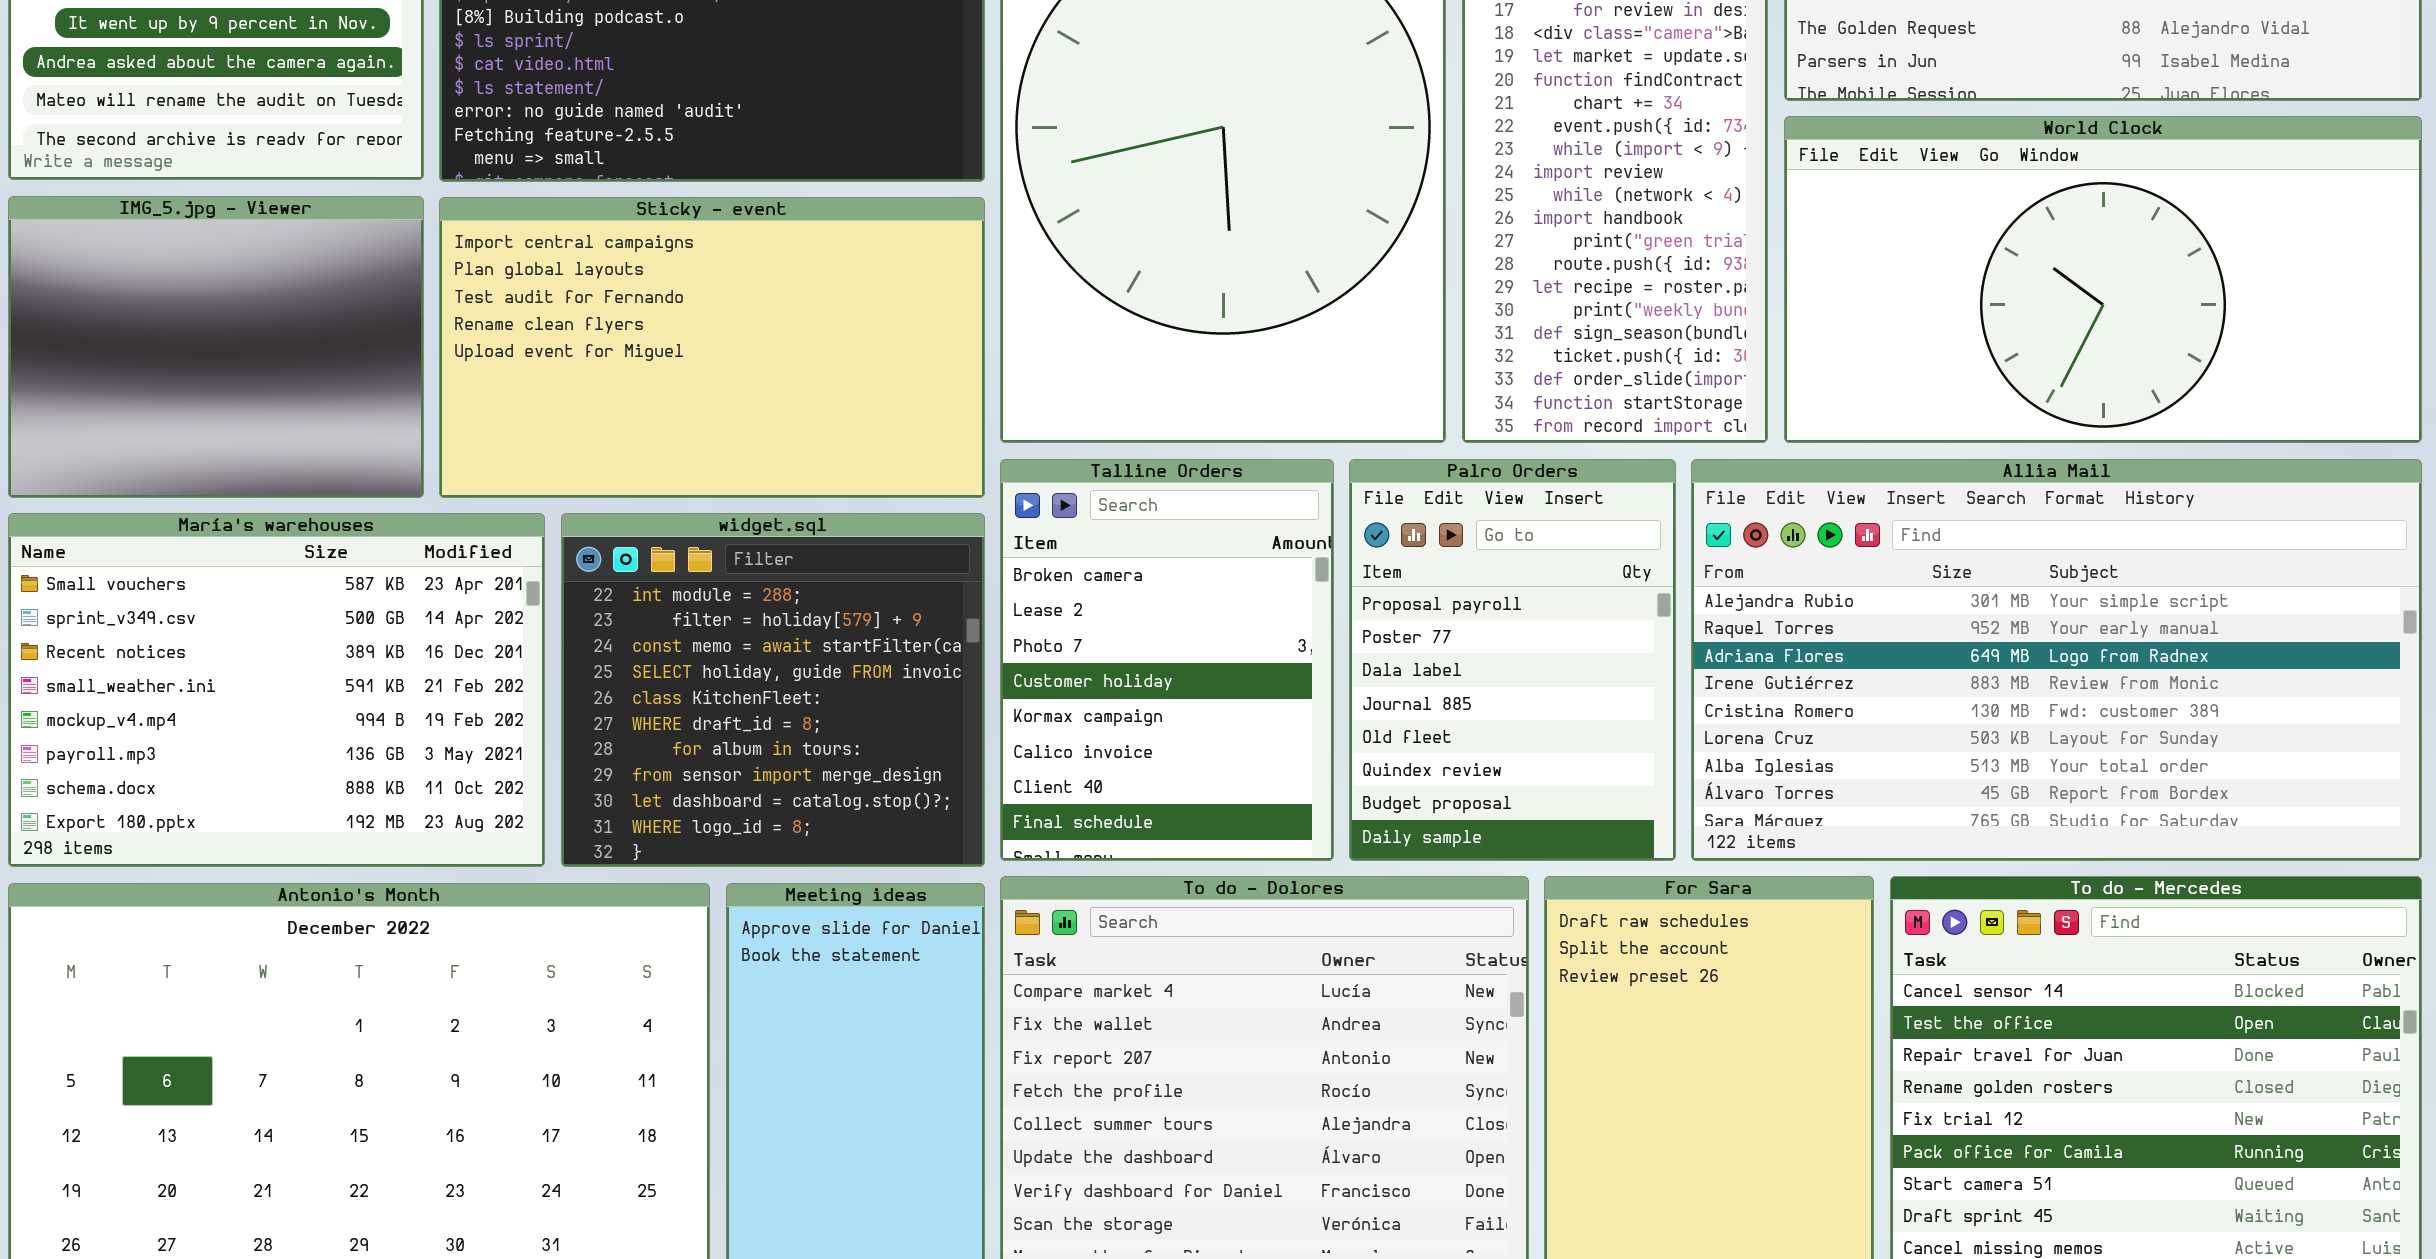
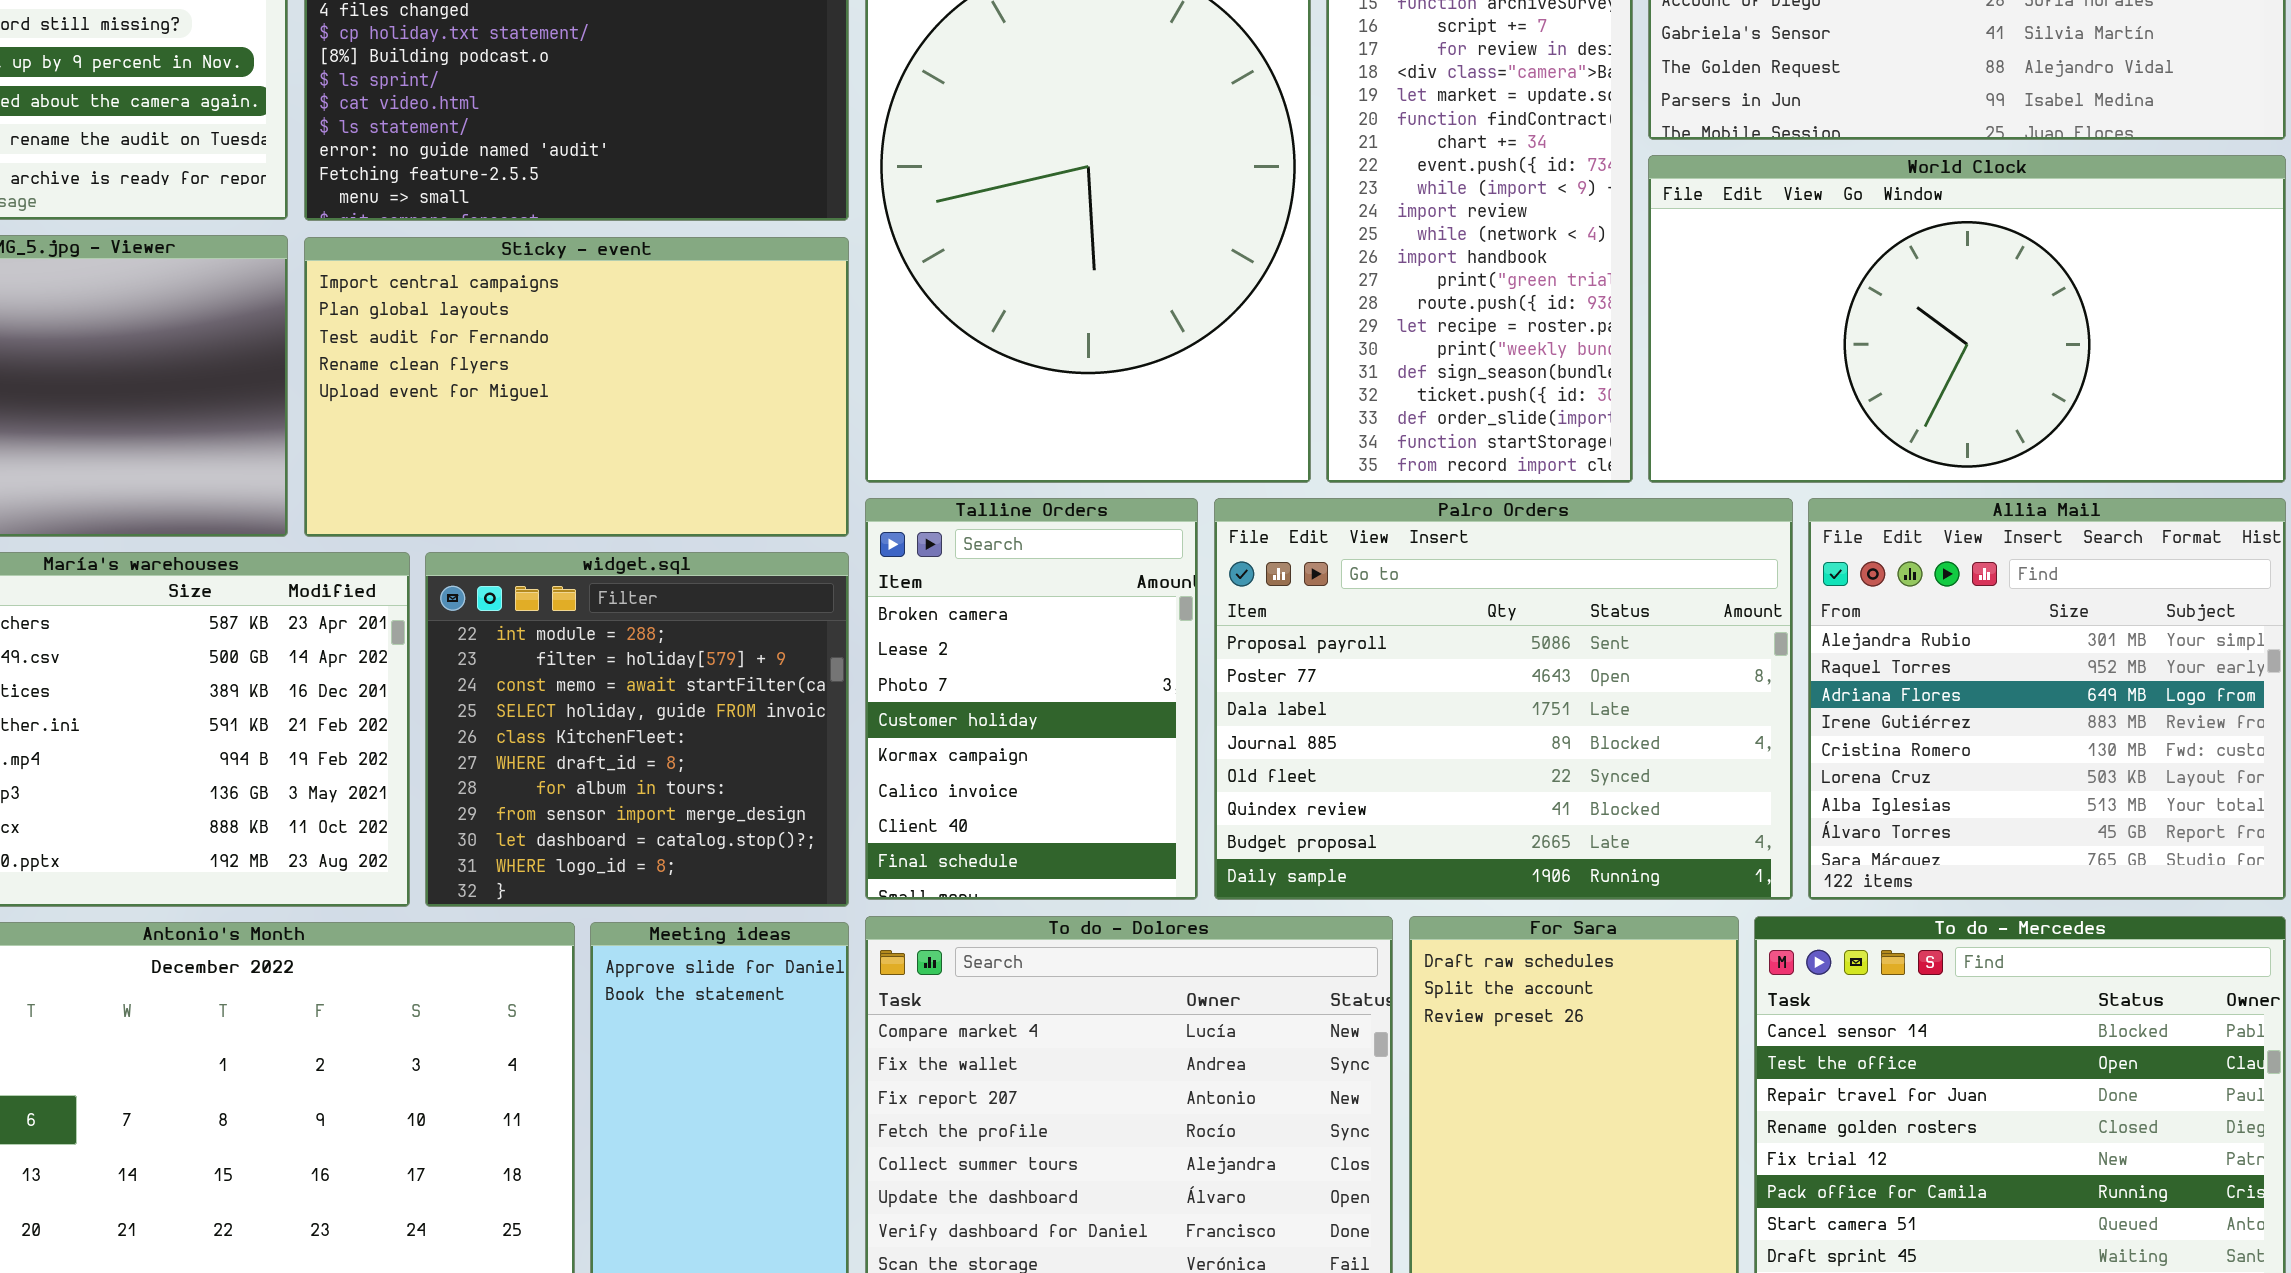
Palro Orders: [1349,459,1676,861] -> [1214,498,1793,900], resized
Allia Mail: [1691,459,2422,861] -> [1808,498,2286,900], resized

